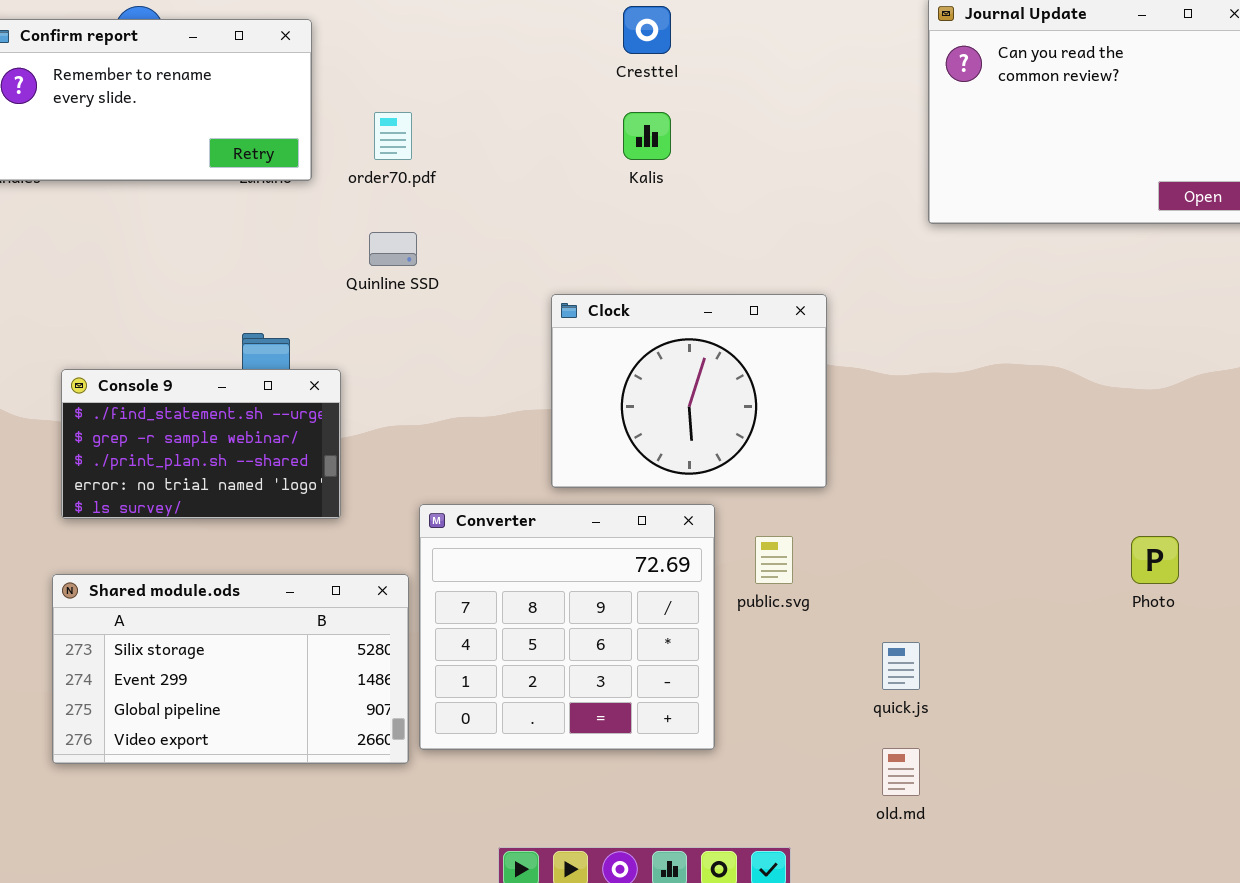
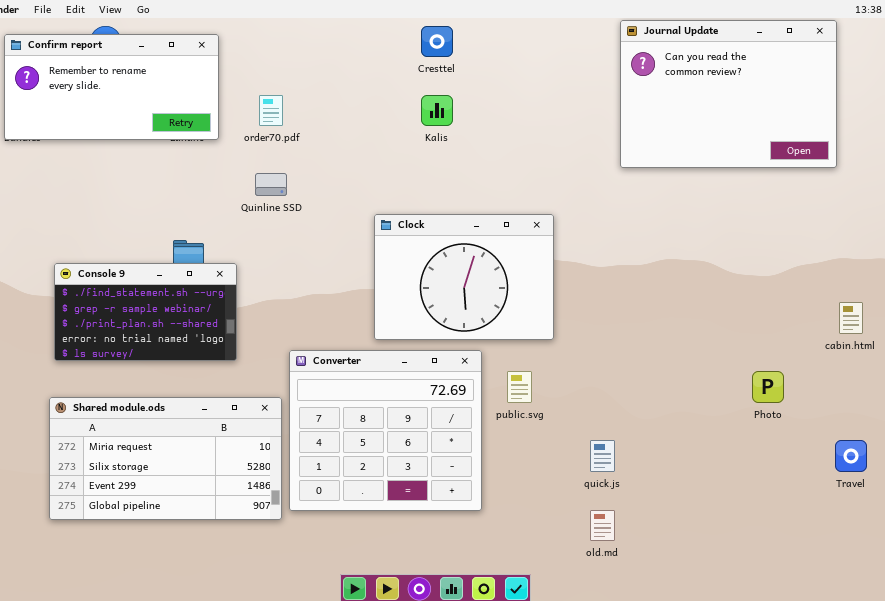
Shared module.ods: [52,574,409,764] -> [49,397,282,520], scrolled up 1 row

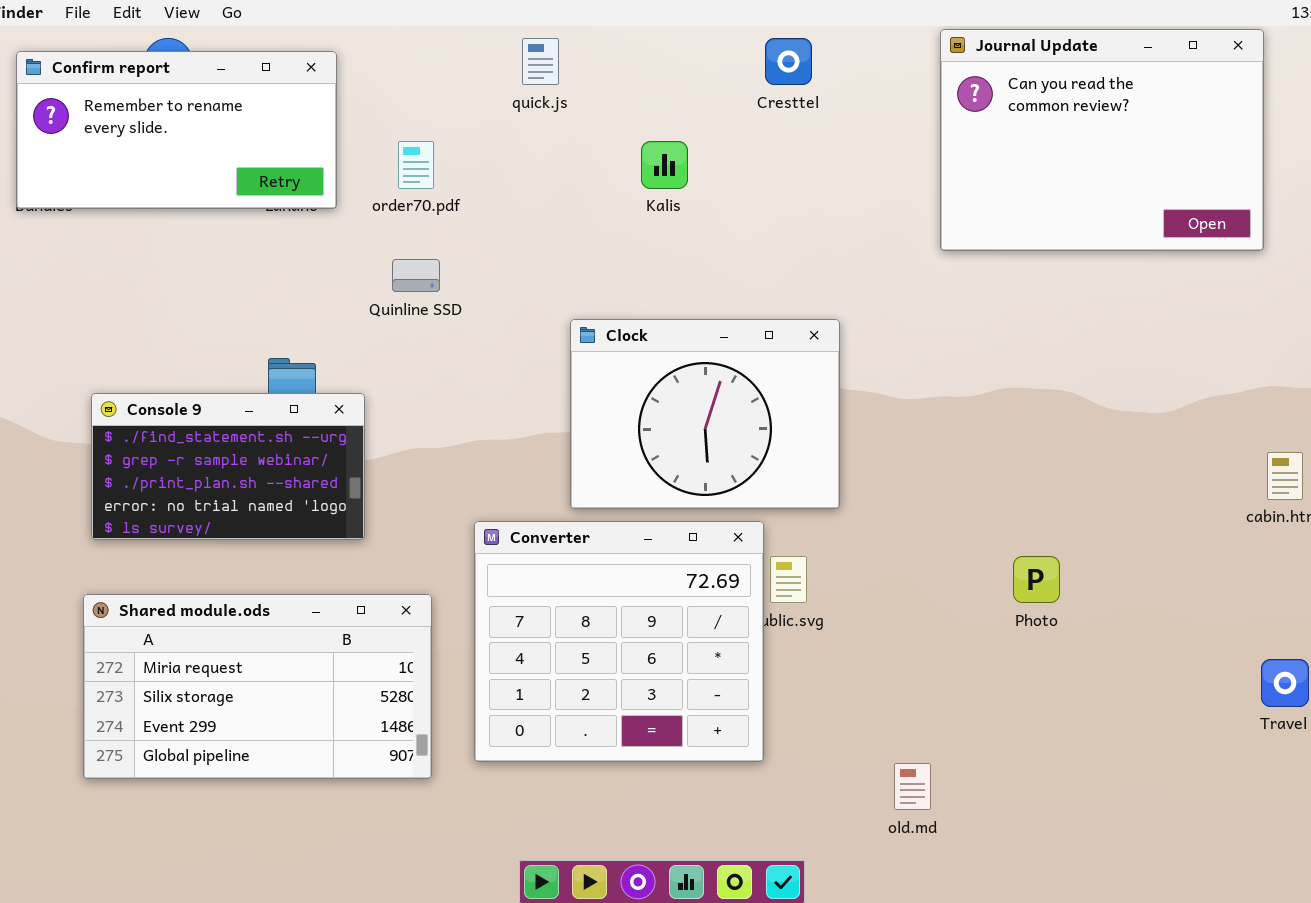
Cresttel: [421,26,453,57] -> [765,38,812,85], moved
Converter: [289,350,482,511] -> [474,521,764,762], moved
Photo: [752,371,784,403] -> [1013,556,1060,603], moved
quick.js: [590,440,615,472] -> [522,38,559,85], moved

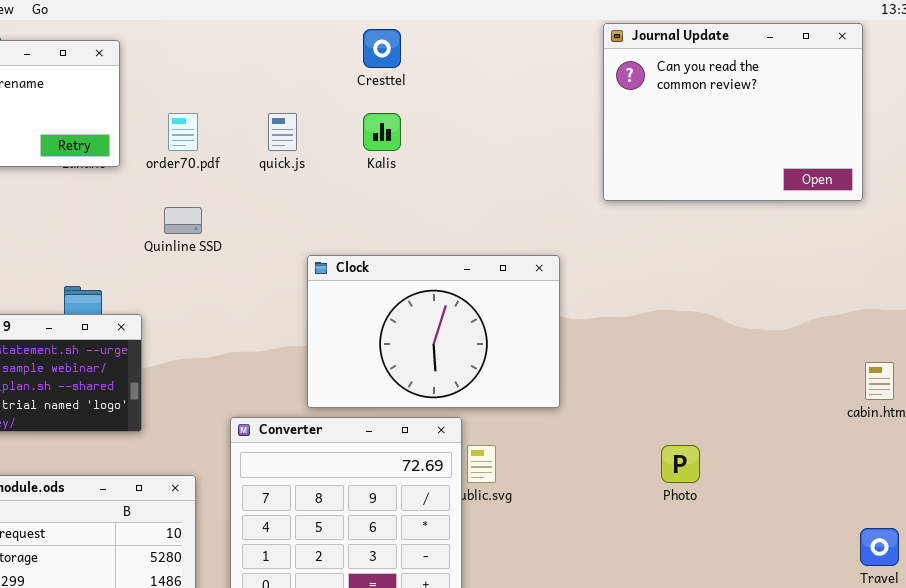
quick.js: [522,38,559,85] -> [268,113,297,151], moved
Cresttel: [765,38,812,85] -> [363,29,401,68], moved
Clock: [570,319,840,509] -> [307,255,560,408], resized

